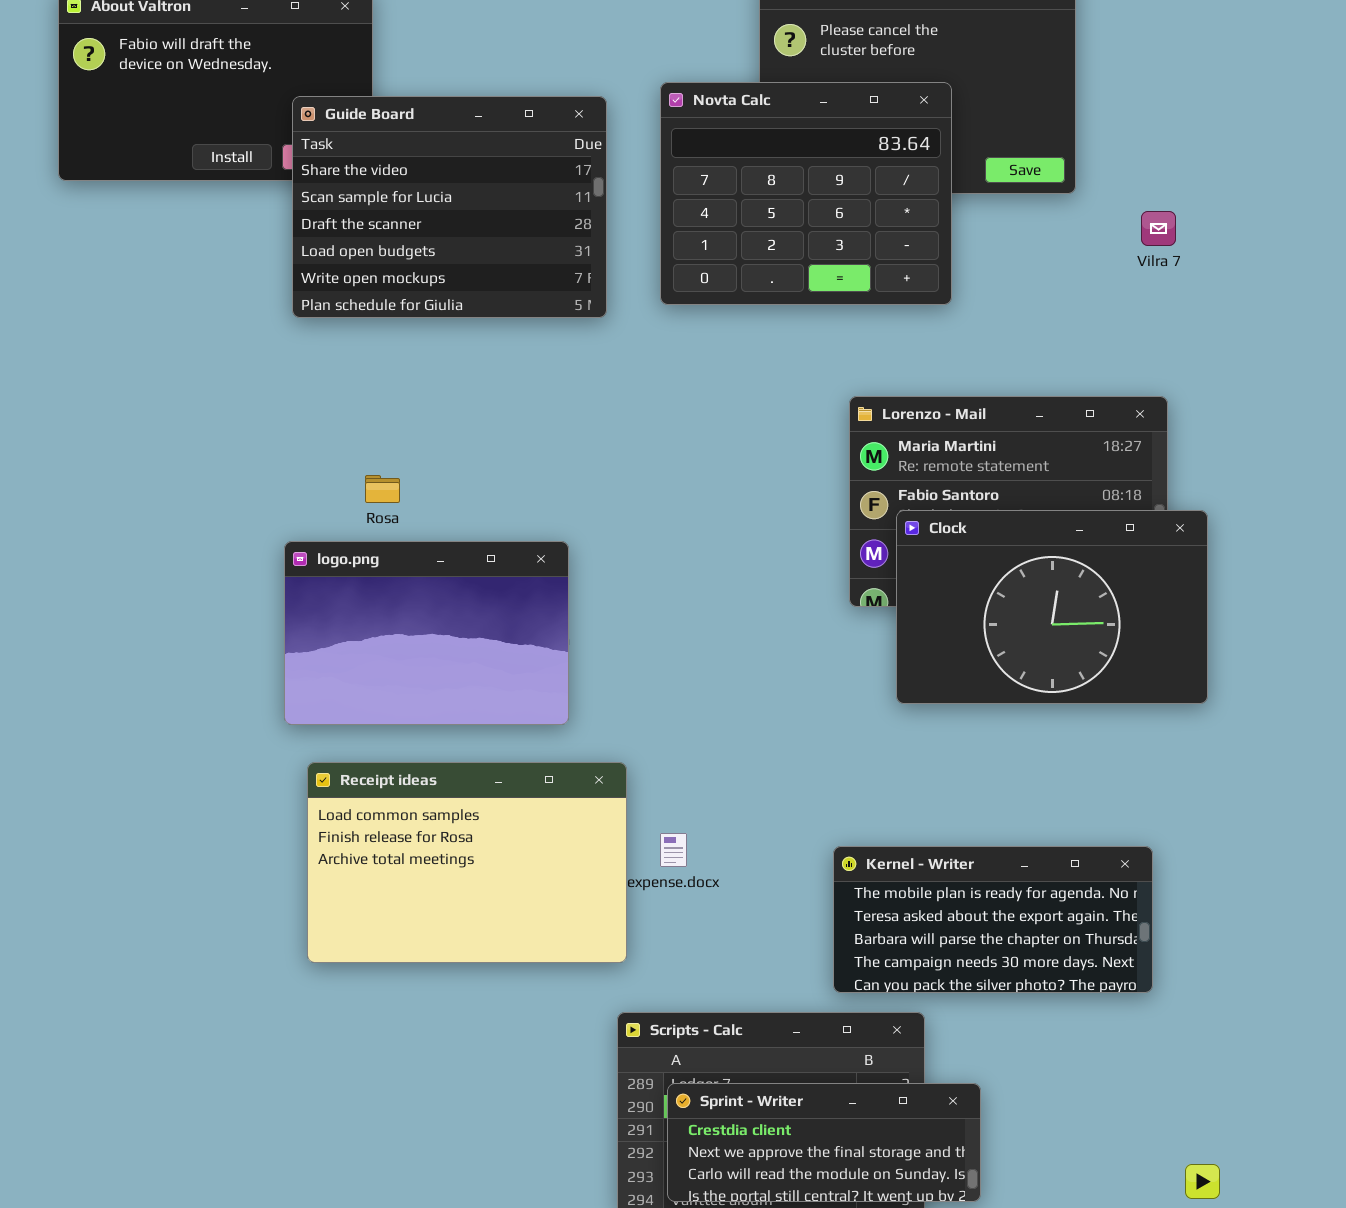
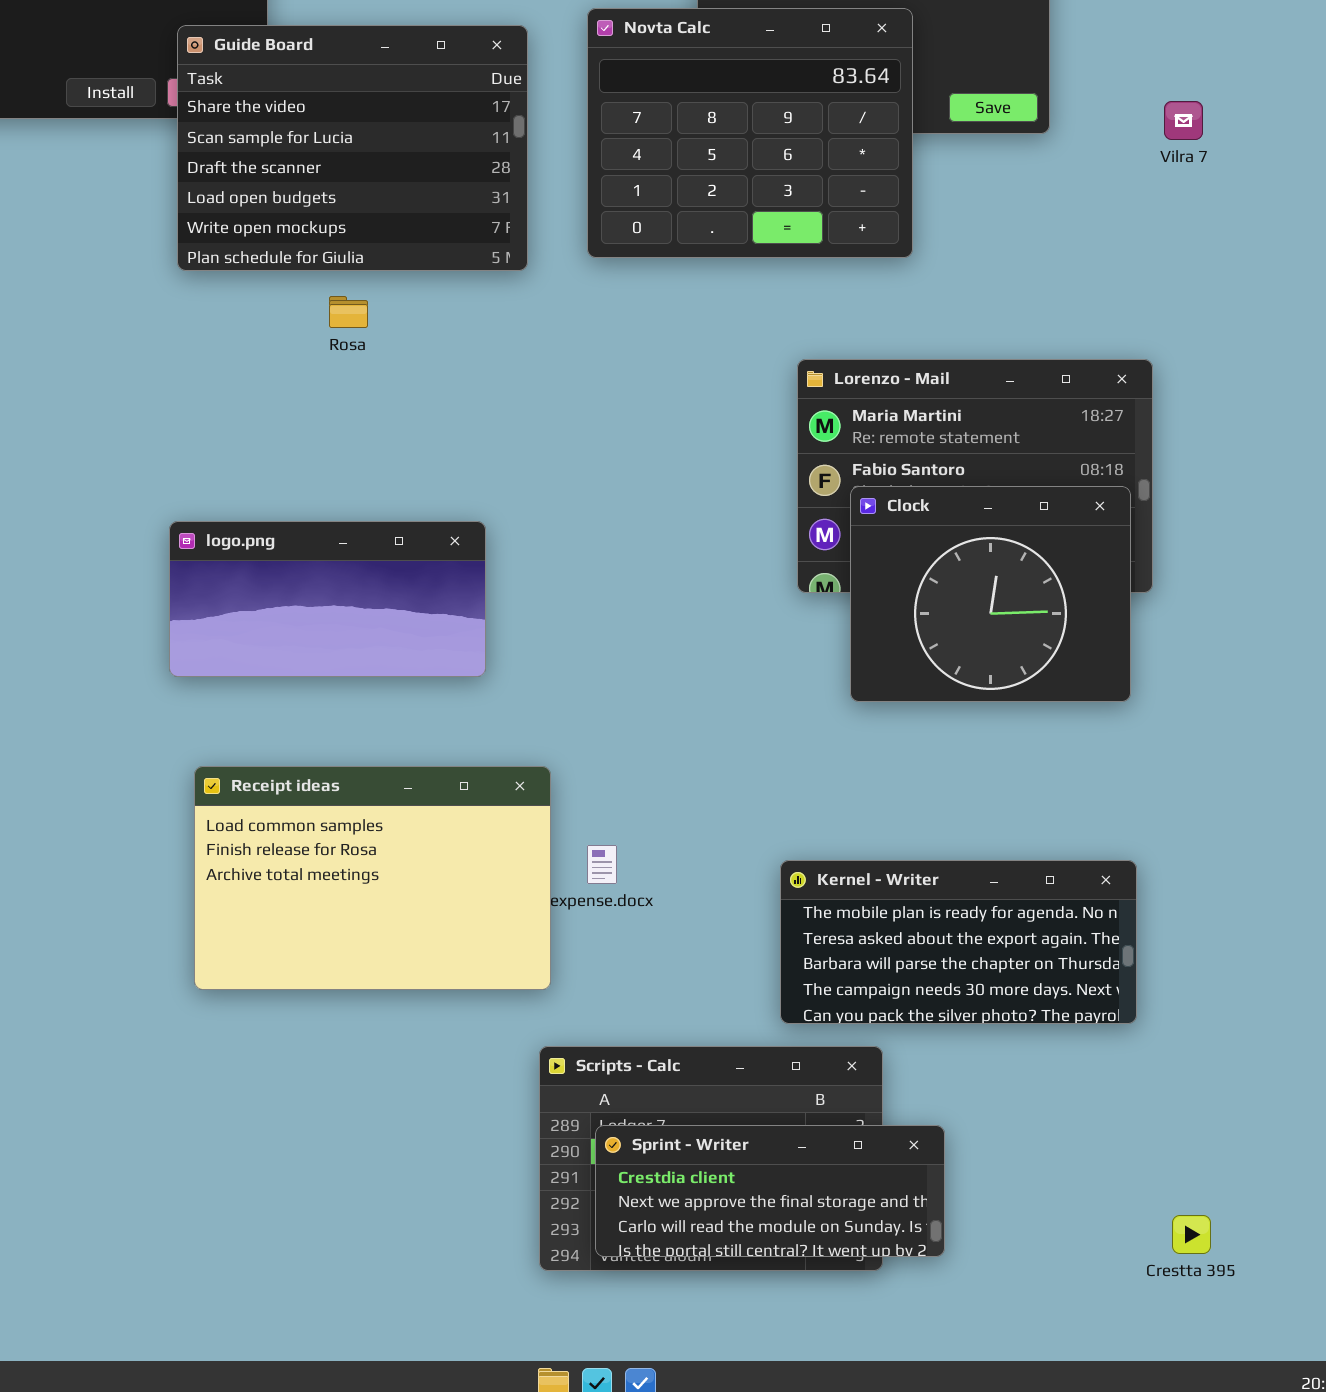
Vilra 7: [1141,211,1176,246] -> [1164,101,1203,140], moved
Rosa: [365,475,400,503] -> [329,296,368,328], moved
Clock: [896,510,1208,704] -> [850,486,1131,702], resized
logo.png: [284,541,569,725] -> [169,521,486,677], resized

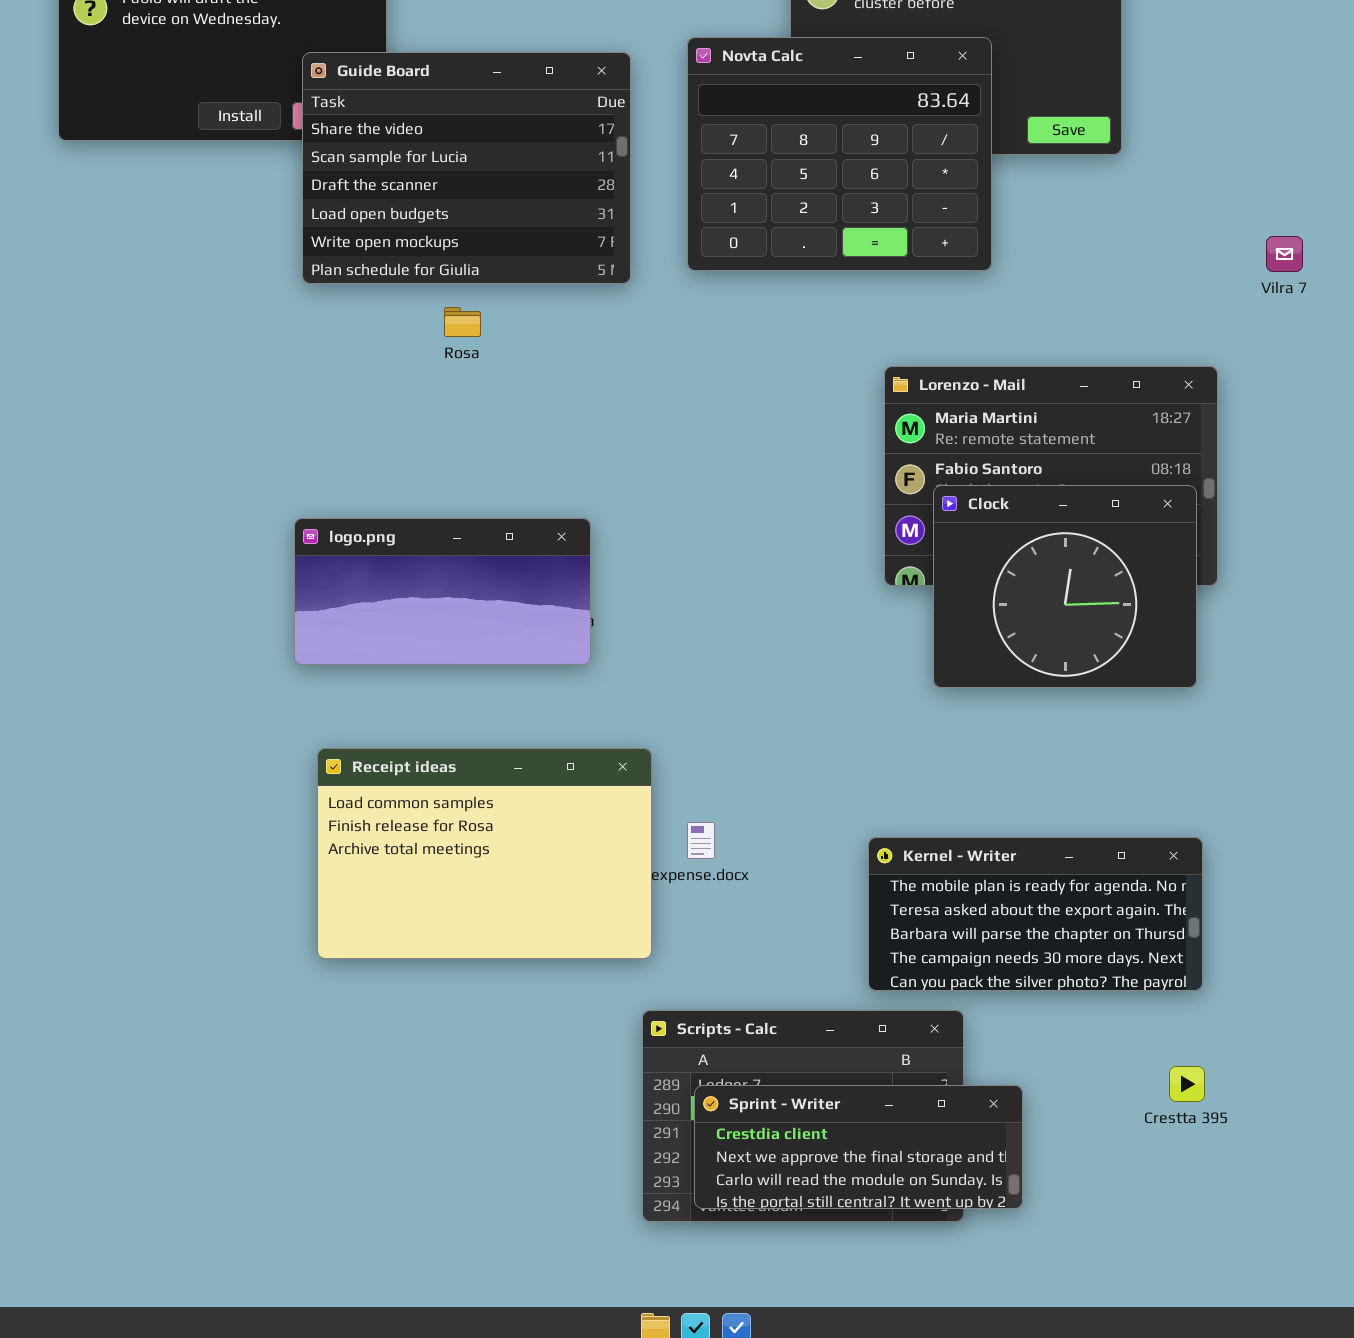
Vilra 7: [1164,101,1203,140] -> [1266,236,1303,272], moved
Crestta 395: [1172,1215,1211,1254] -> [1169,1066,1205,1102], moved

